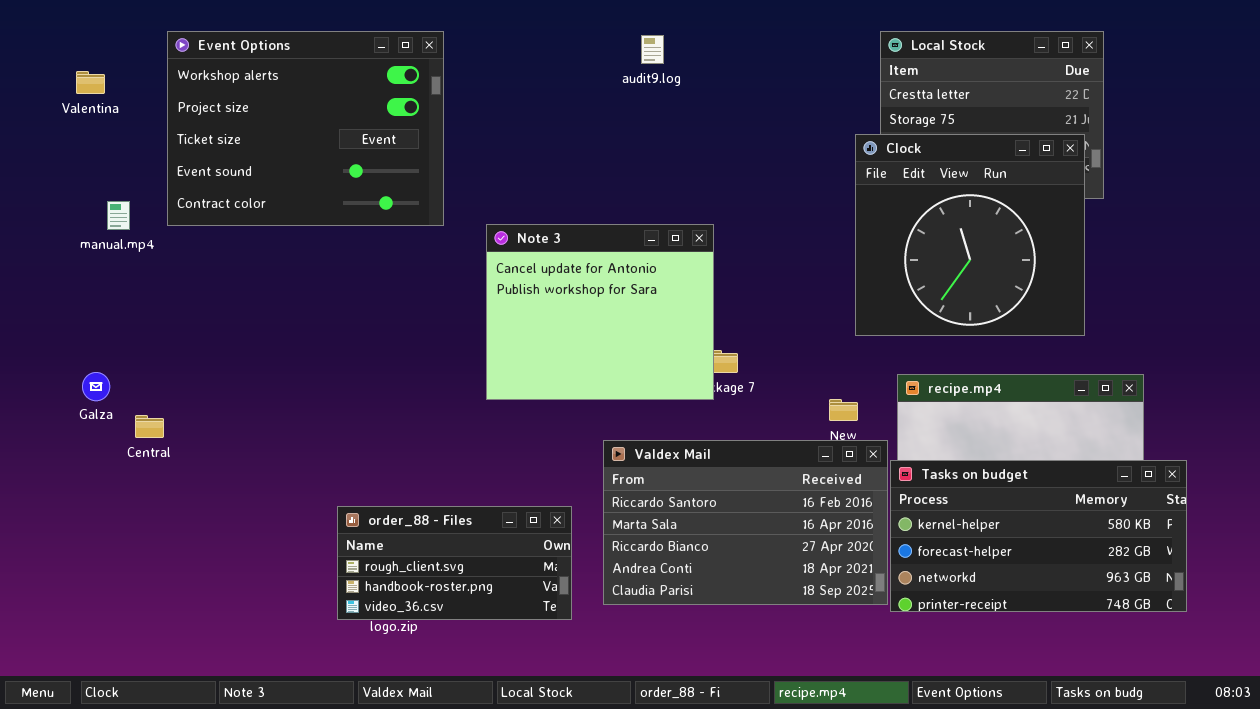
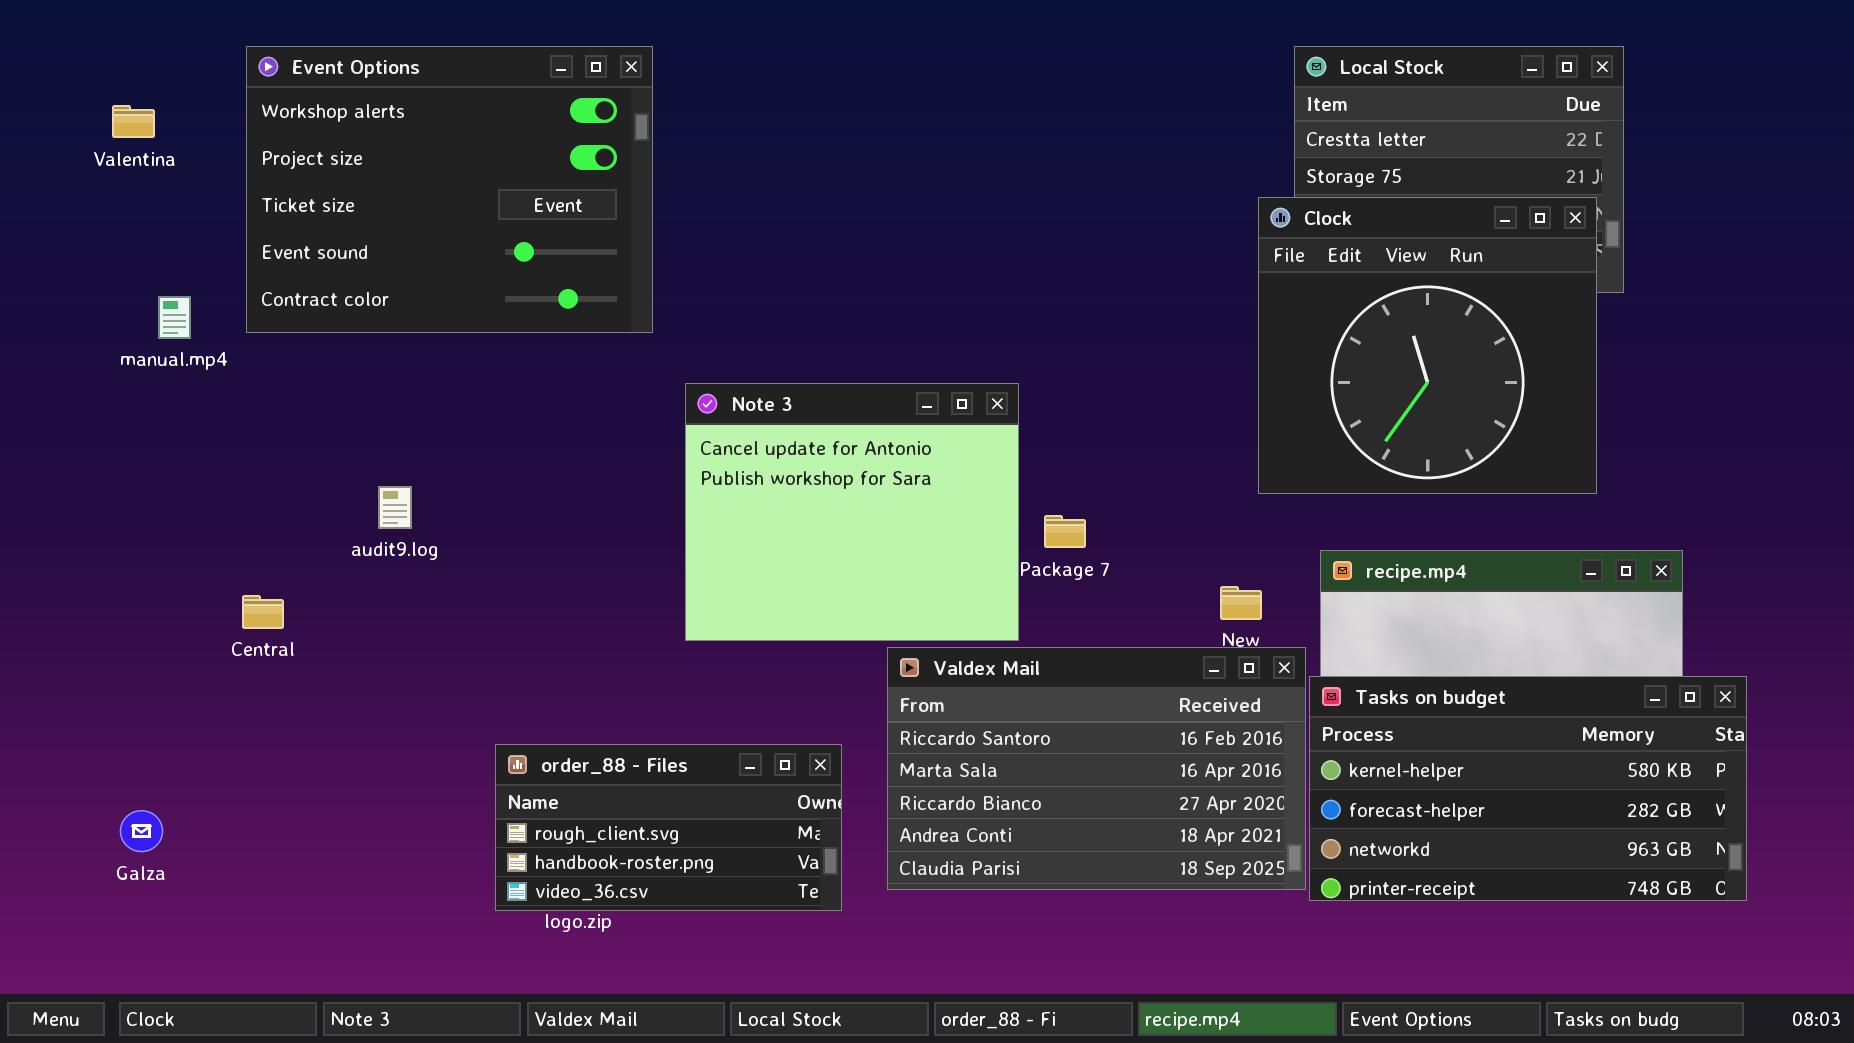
audit9.log: [641,35,664,64] -> [378,486,412,529], moved
Note 3: [486,224,714,400] -> [685,383,1019,641], moved
Galza: [82,372,110,401] -> [120,810,163,852], moved
Central: [135,415,164,438] -> [242,595,284,629], moved

